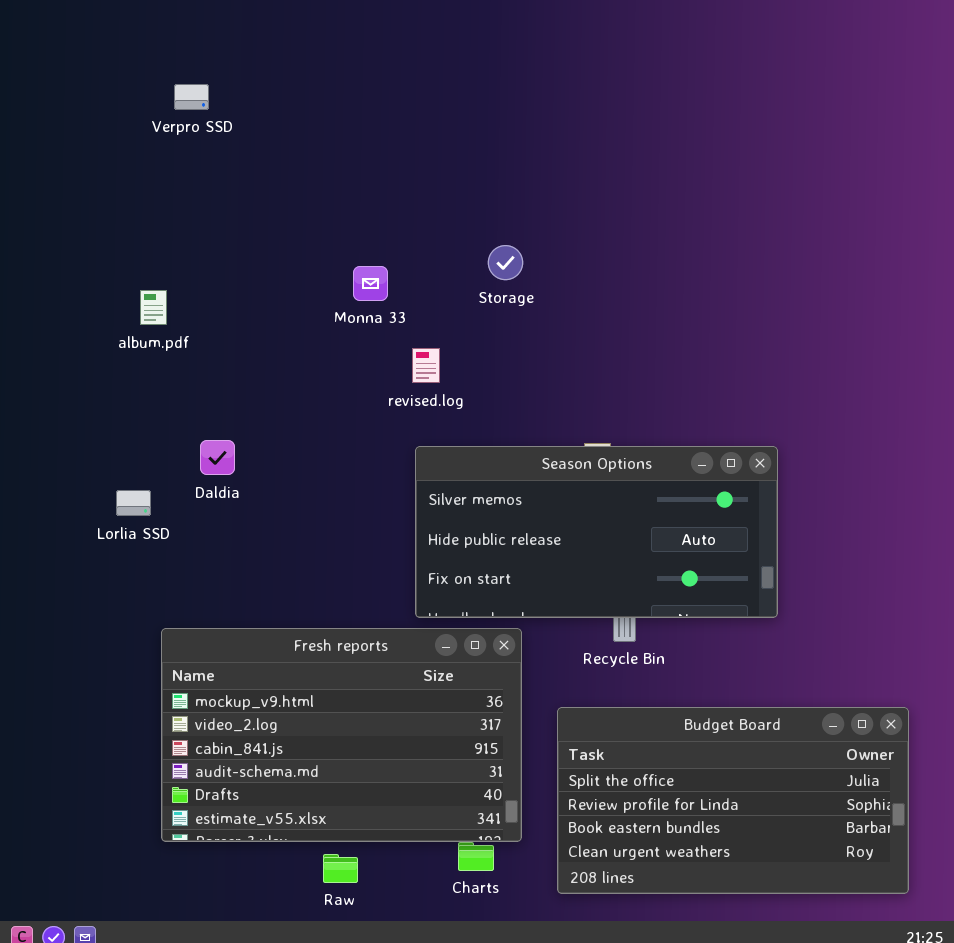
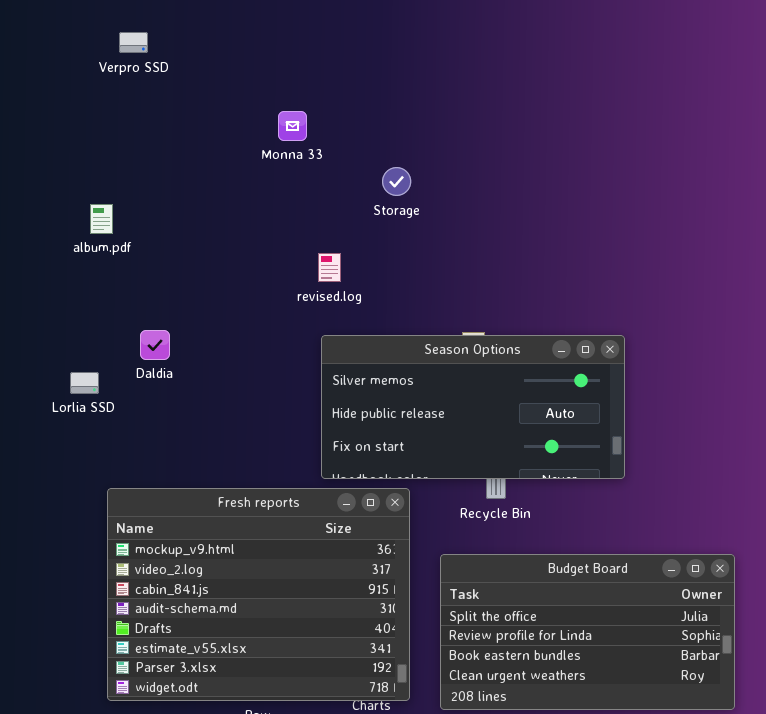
Monna 33: [353,266,388,301] -> [278,111,307,141], moved
Fresh reports: [161,628,522,842] -> [107,488,410,701], resized

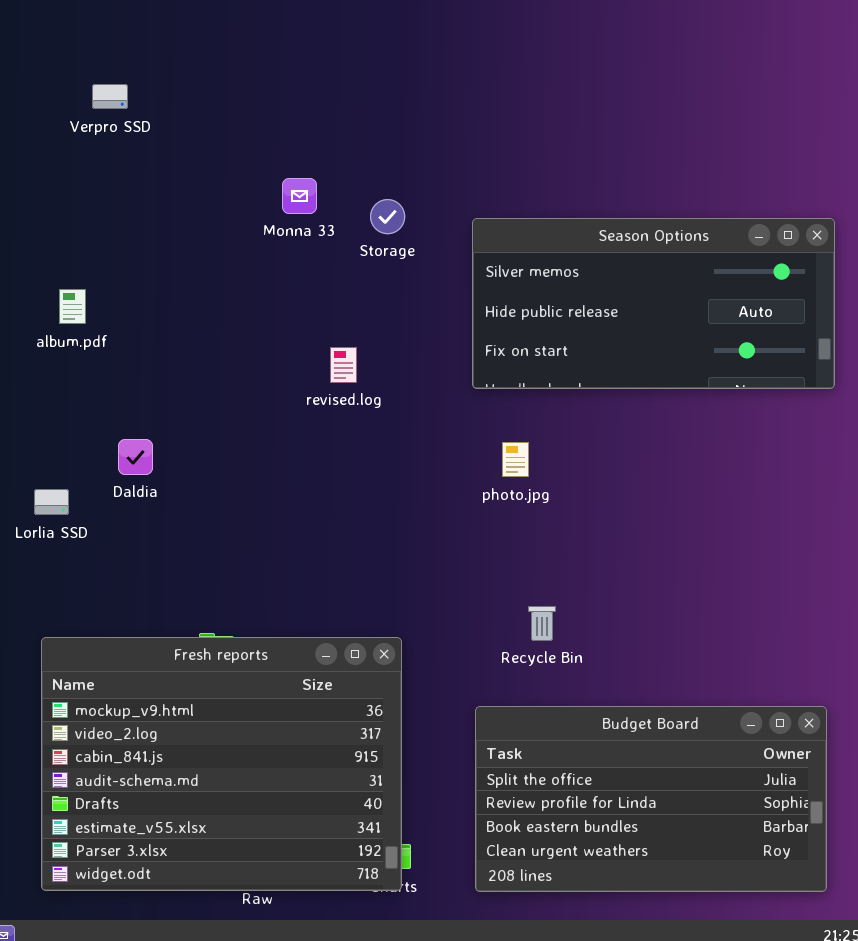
Storage: [382,167,411,196] -> [370,199,405,234], moved
Season Options: [321,335,625,479] -> [472,218,835,389], moved
Fresh reports: [107,488,410,701] -> [41,637,402,891], moved

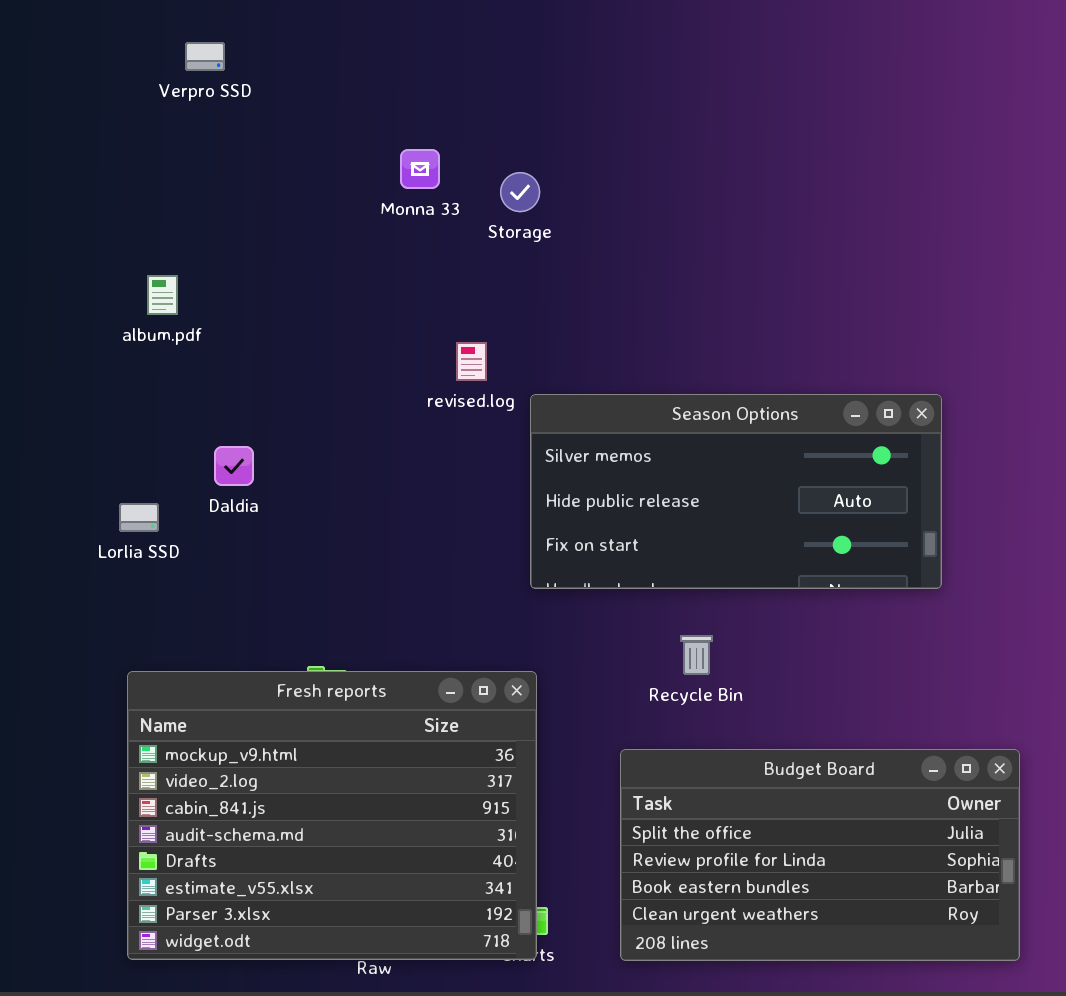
Season Options: [472,218,835,389] -> [530,394,942,589], moved

